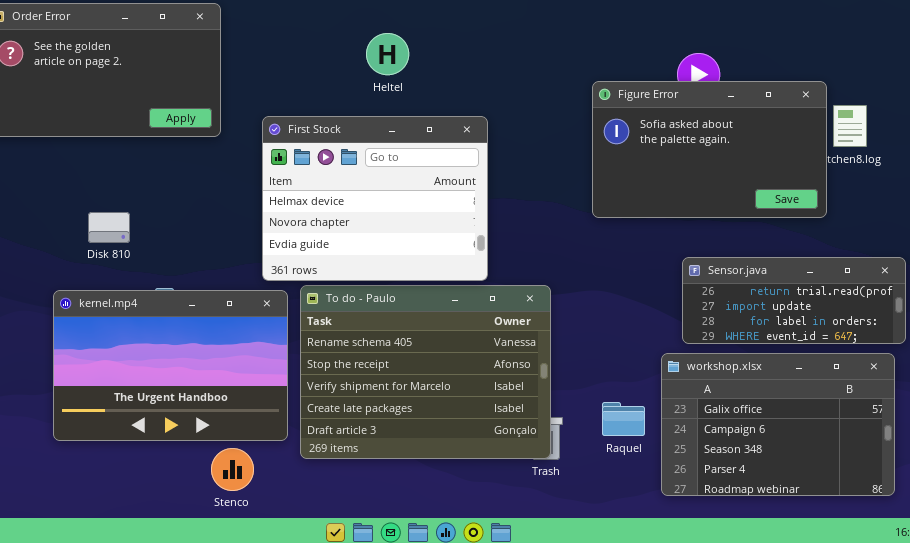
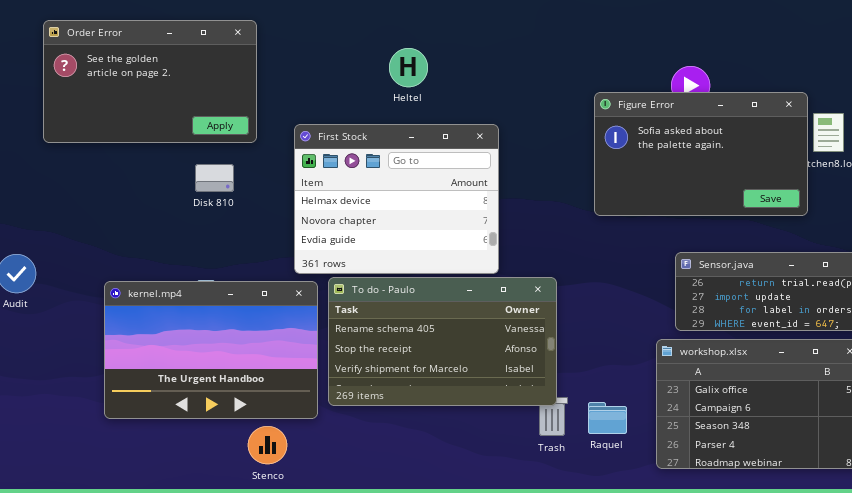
Disk 810: [88,212,130,243] -> [195,164,234,192], moved
To do - Paulo: [300,285,551,459] -> [328,277,557,406], resized
Raquel: [602,402,645,436] -> [588,402,627,434], moved

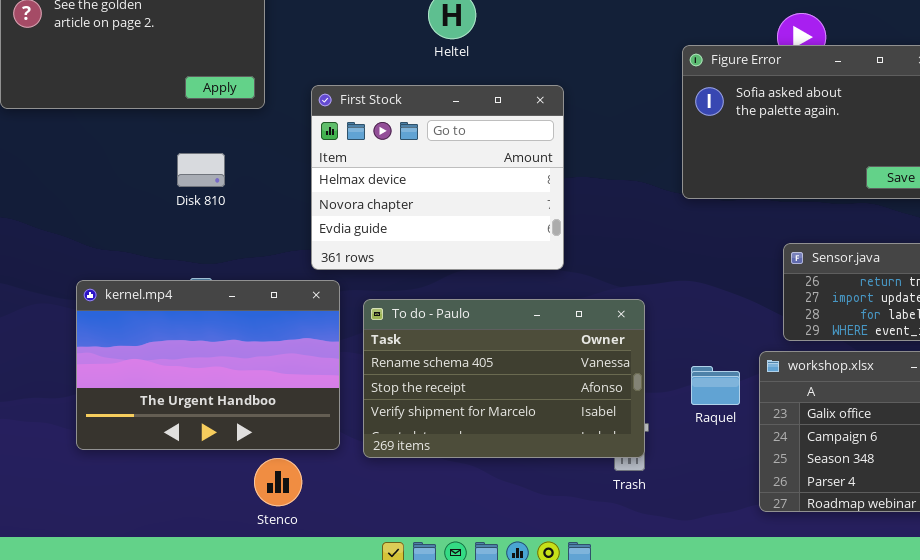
Disk 810: [195,164,234,192] -> [177,153,225,187], moved
To do - Paulo: [328,277,557,406] -> [363,299,645,458], moved
Raquel: [588,402,627,434] -> [691,366,740,405], moved

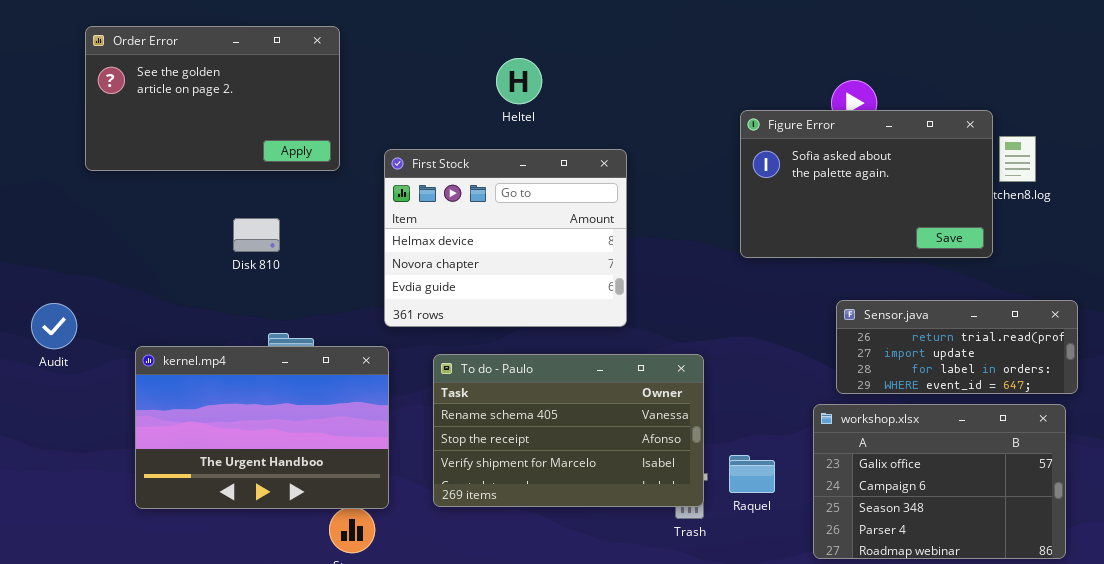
Disk 810: [177,153,225,187] -> [233,218,280,252], moved
kernel.mp4: [76,280,340,450] -> [135,346,389,509], moved
Raquel: [691,366,740,405] -> [729,455,775,493], moved

